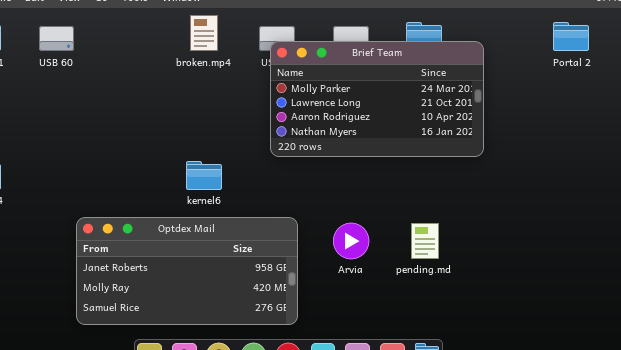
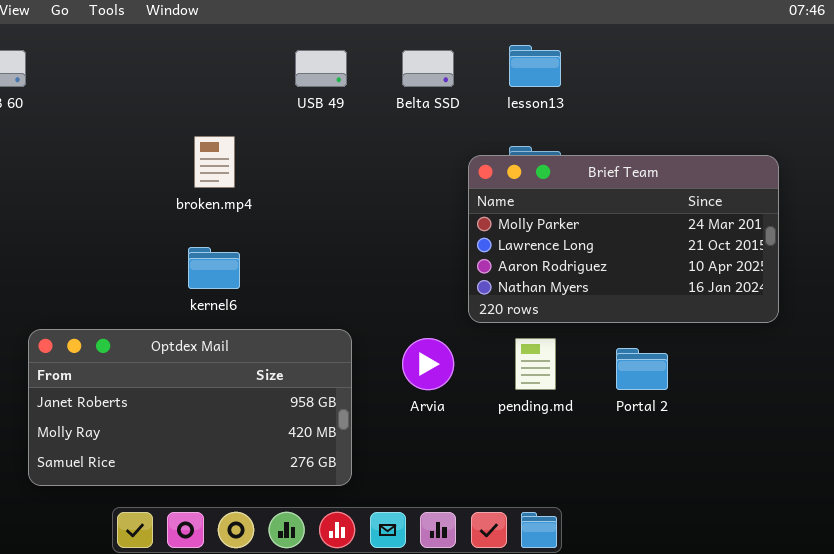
broken.mp4: [190,15,218,51] -> [194,136,235,188], moved
Portal 2: [553,22,589,51] -> [616,348,668,390], moved
Brief Team: [270,41,484,157] -> [468,155,779,323], moved

